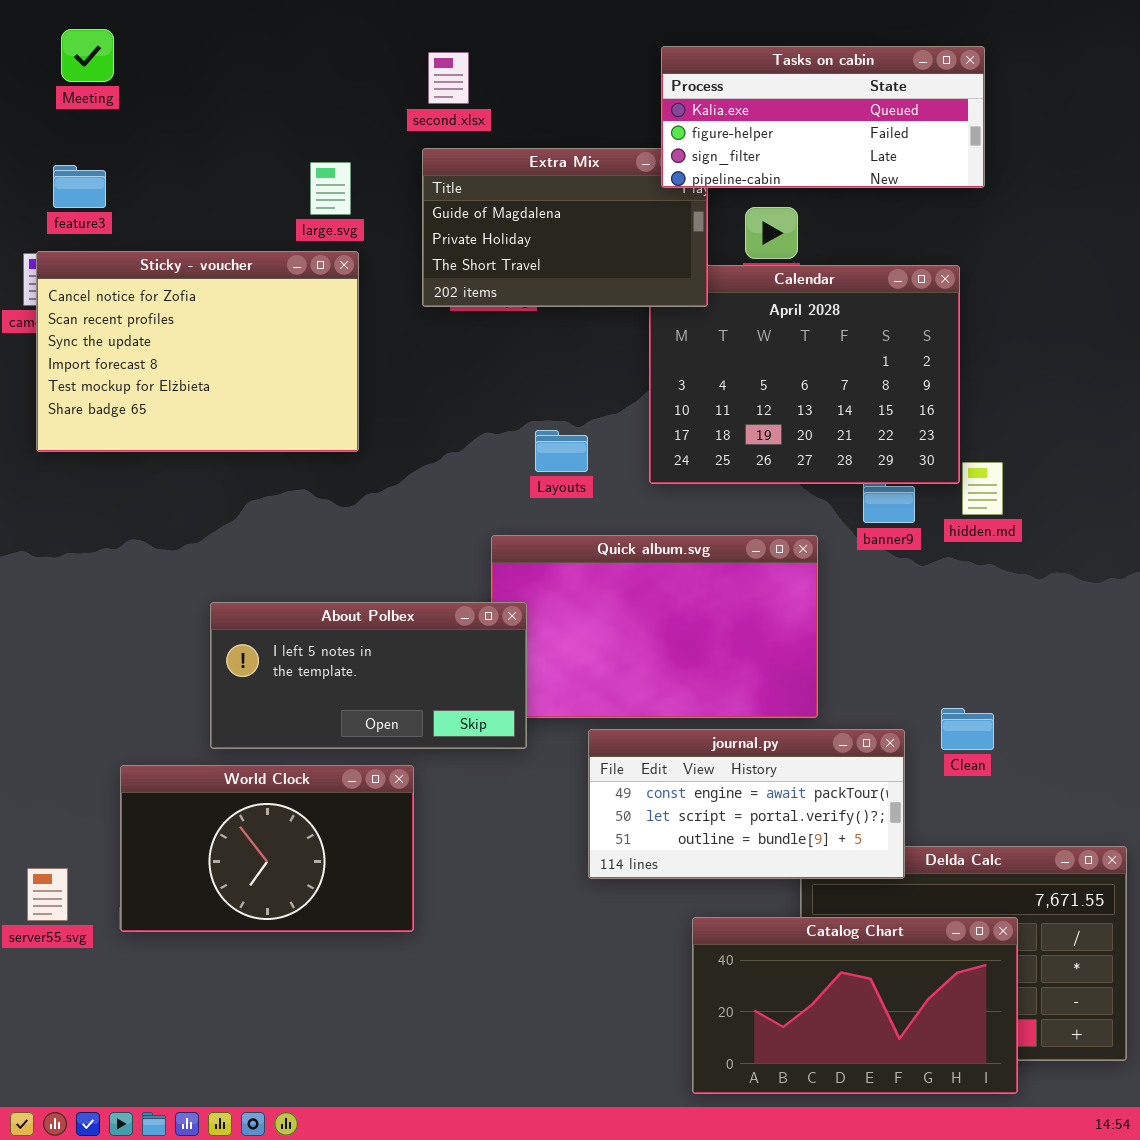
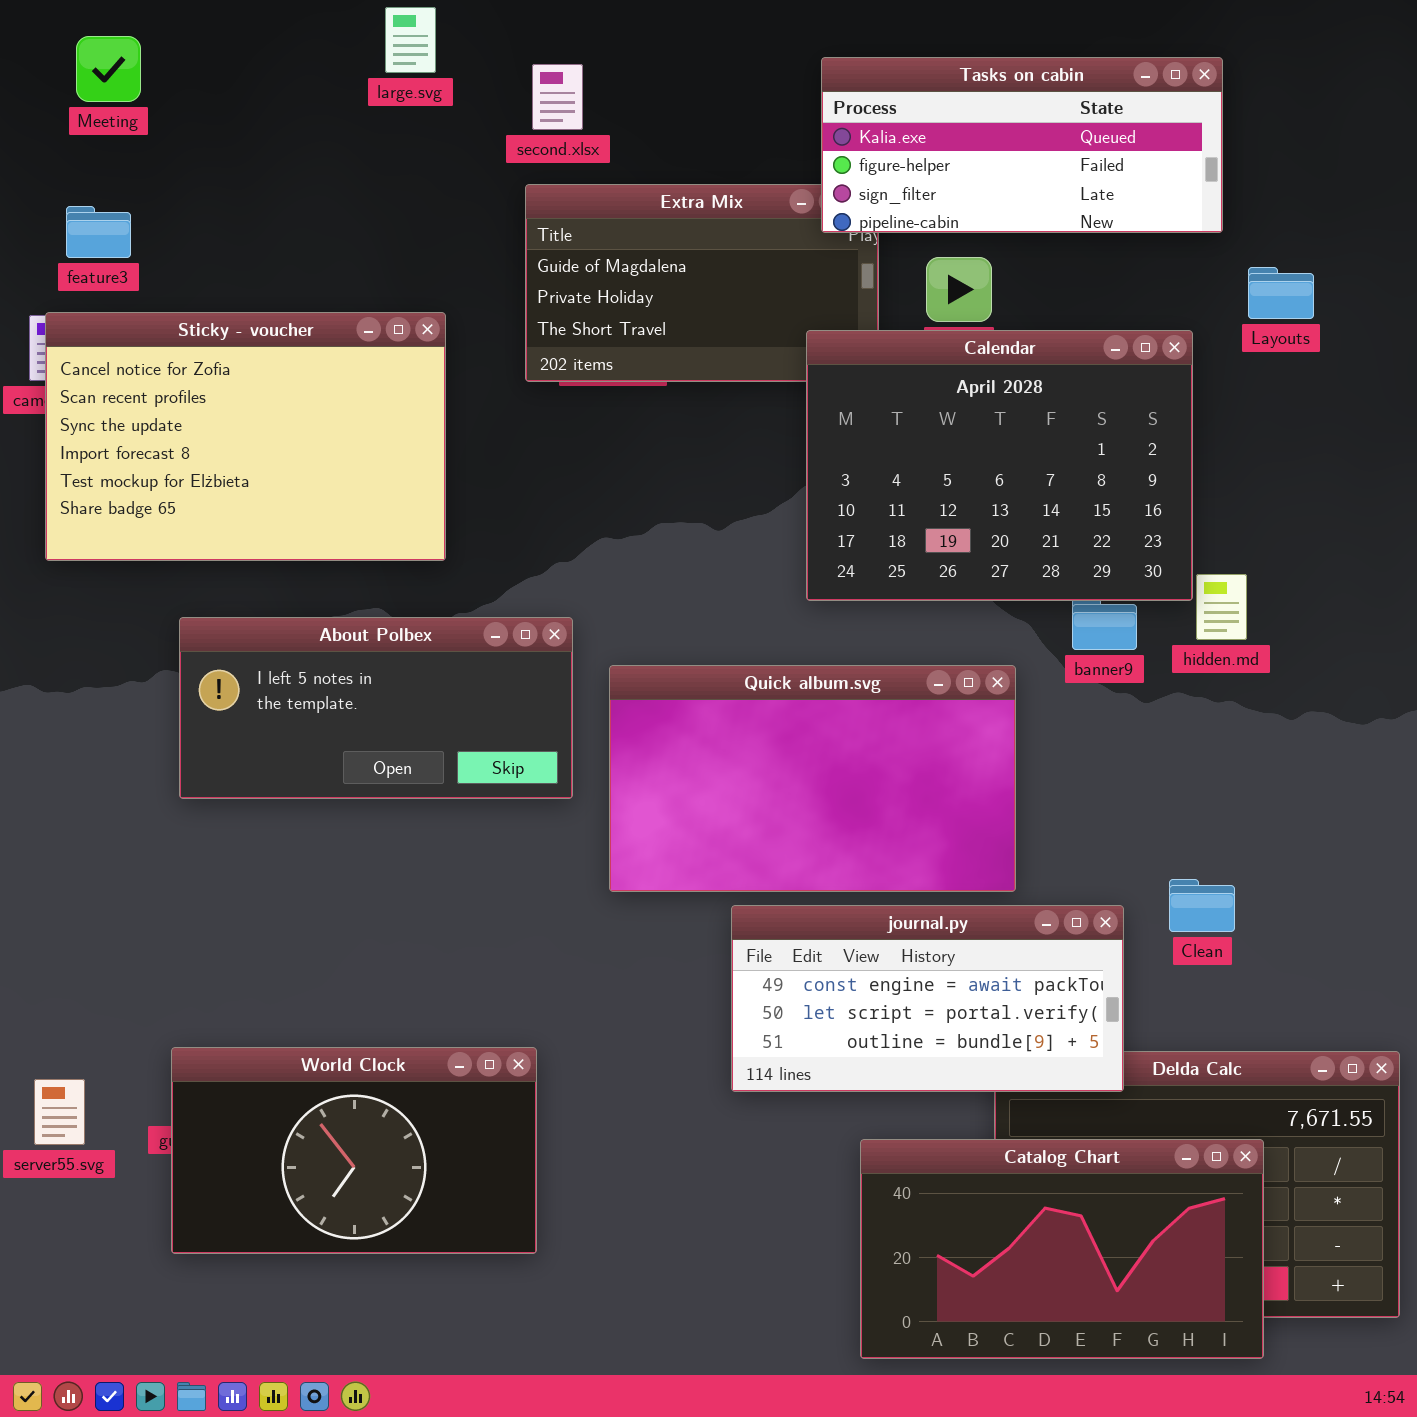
large.svg: [310,162,351,215] -> [385,7,436,73], moved
Calendar: [649,265,960,484] -> [806,330,1193,601], raised
Layouts: [535,430,588,472] -> [1248,267,1314,319], moved
About Polbex: [210,602,527,749] -> [179,617,573,799], moved
World Clock: [120,765,414,932] -> [171,1047,537,1254], moved

